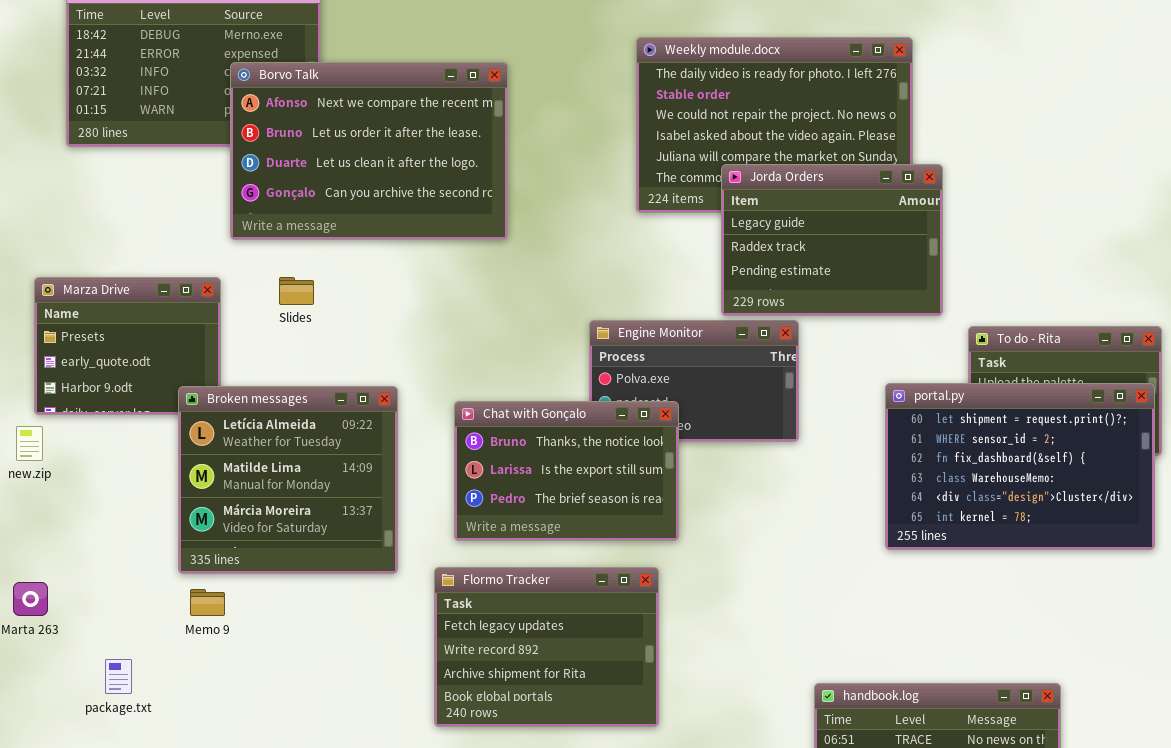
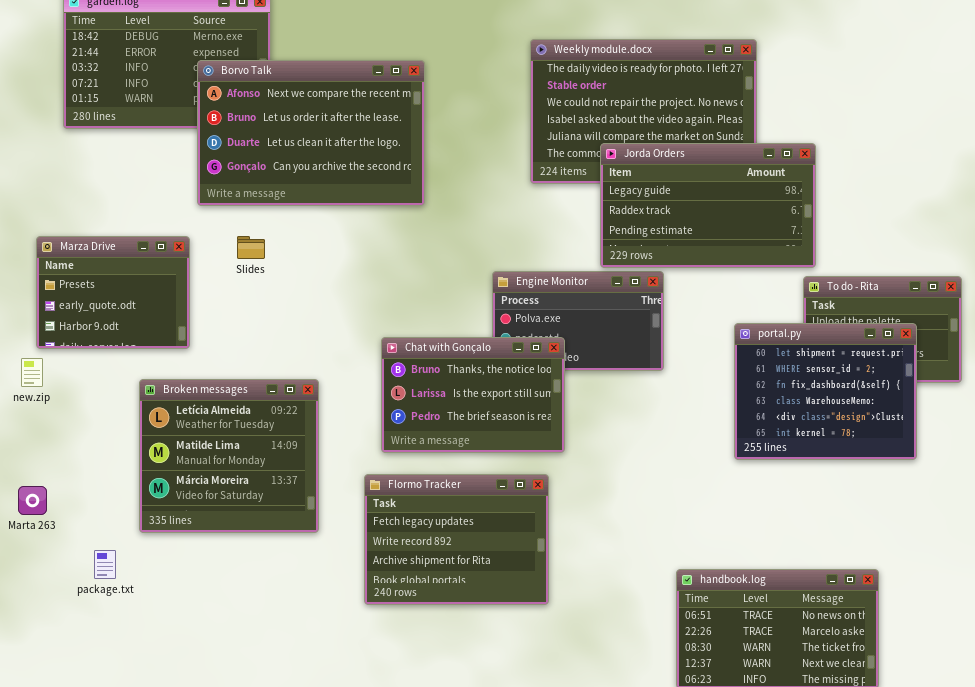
Jorda Orders: [721,164,943,316] -> [600,143,816,268], resized
portal.py: [885,383,1155,550] -> [734,323,917,460], resized
Broken messages: [178,386,398,574] -> [139,379,319,533], moved

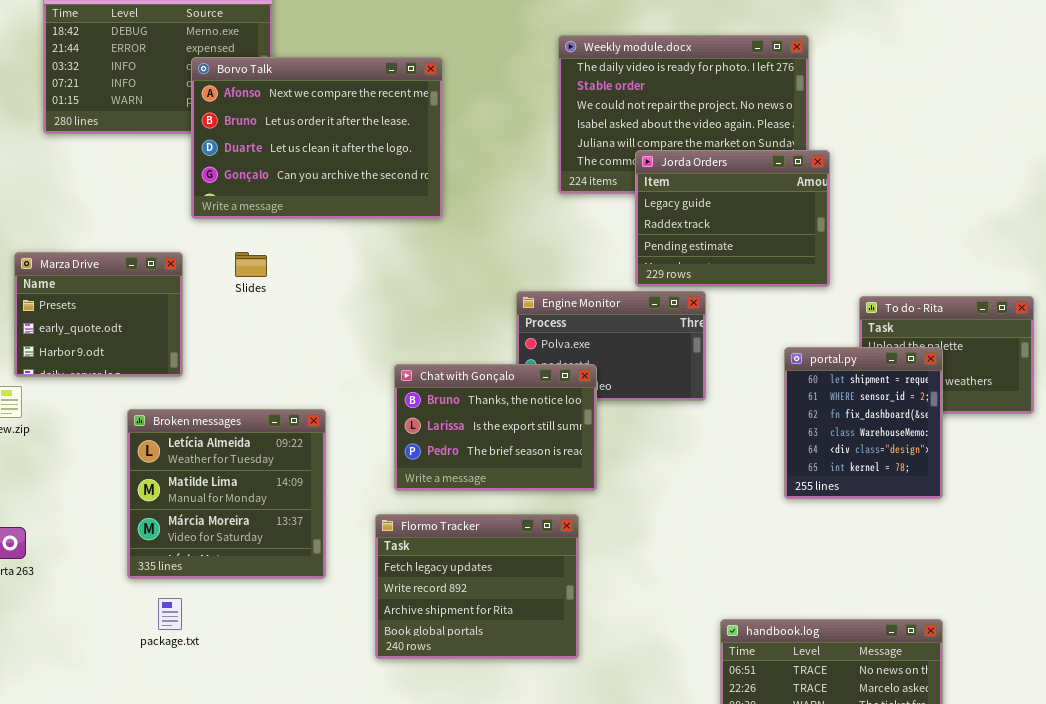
Jorda Orders: [600,143,816,268] -> [635,150,830,287], resized
portal.py: [734,323,917,460] -> [784,347,943,499], resized
package.txt: [94,550,116,579] -> [158,598,182,630], moved

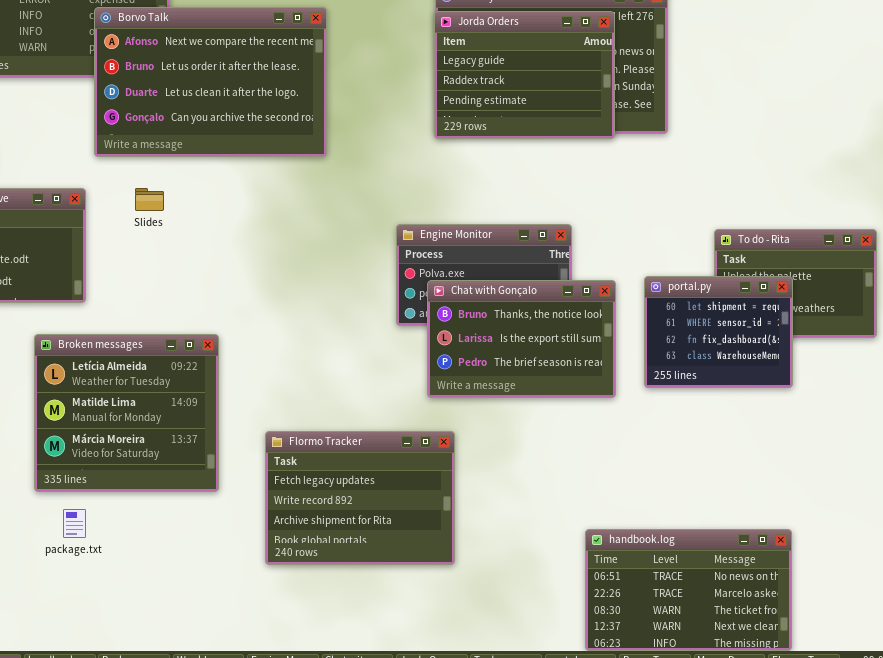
Jorda Orders: [635,150,830,287] -> [434,11,615,139], moved
portal.py: [784,347,943,499] -> [644,276,793,388], resized
Chat with Gonçalo: [394,364,597,491] -> [427,280,616,398], moved

